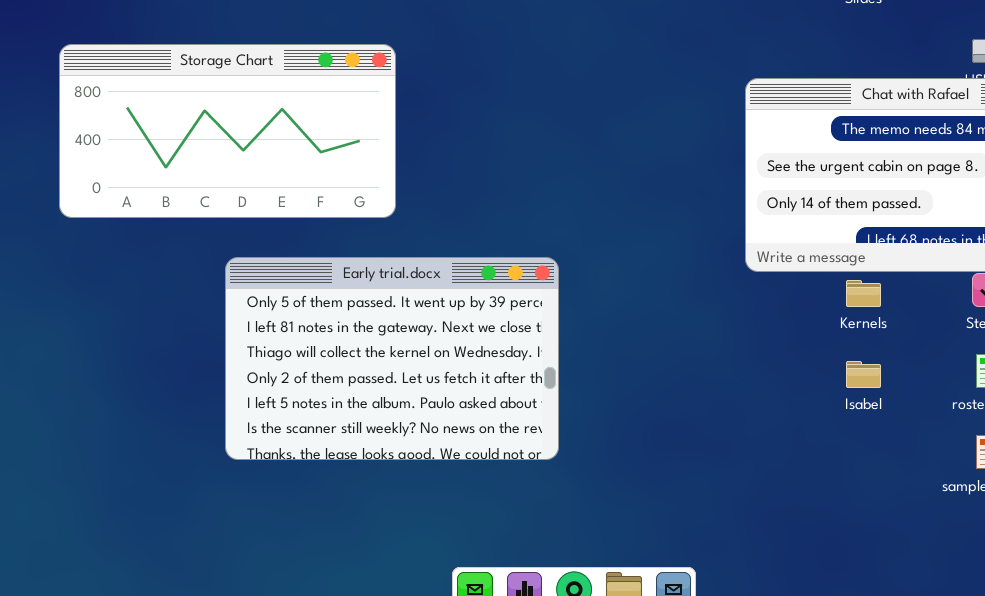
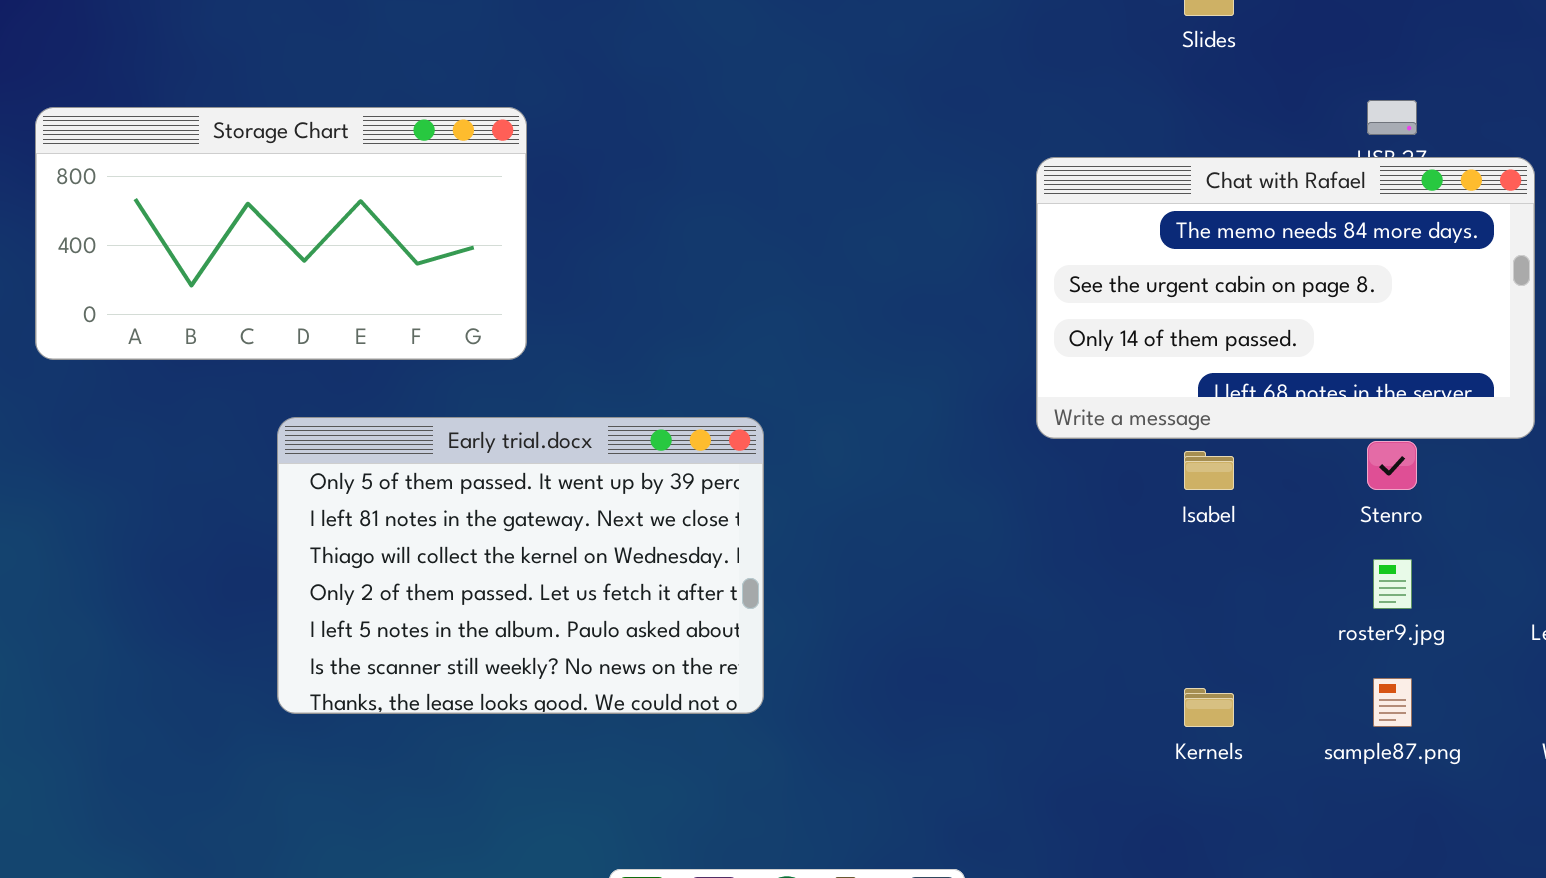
Kernels: [846,280,881,307] -> [1184,688,1234,727], moved
Isabel: [846,361,881,388] -> [1184,451,1234,490], moved

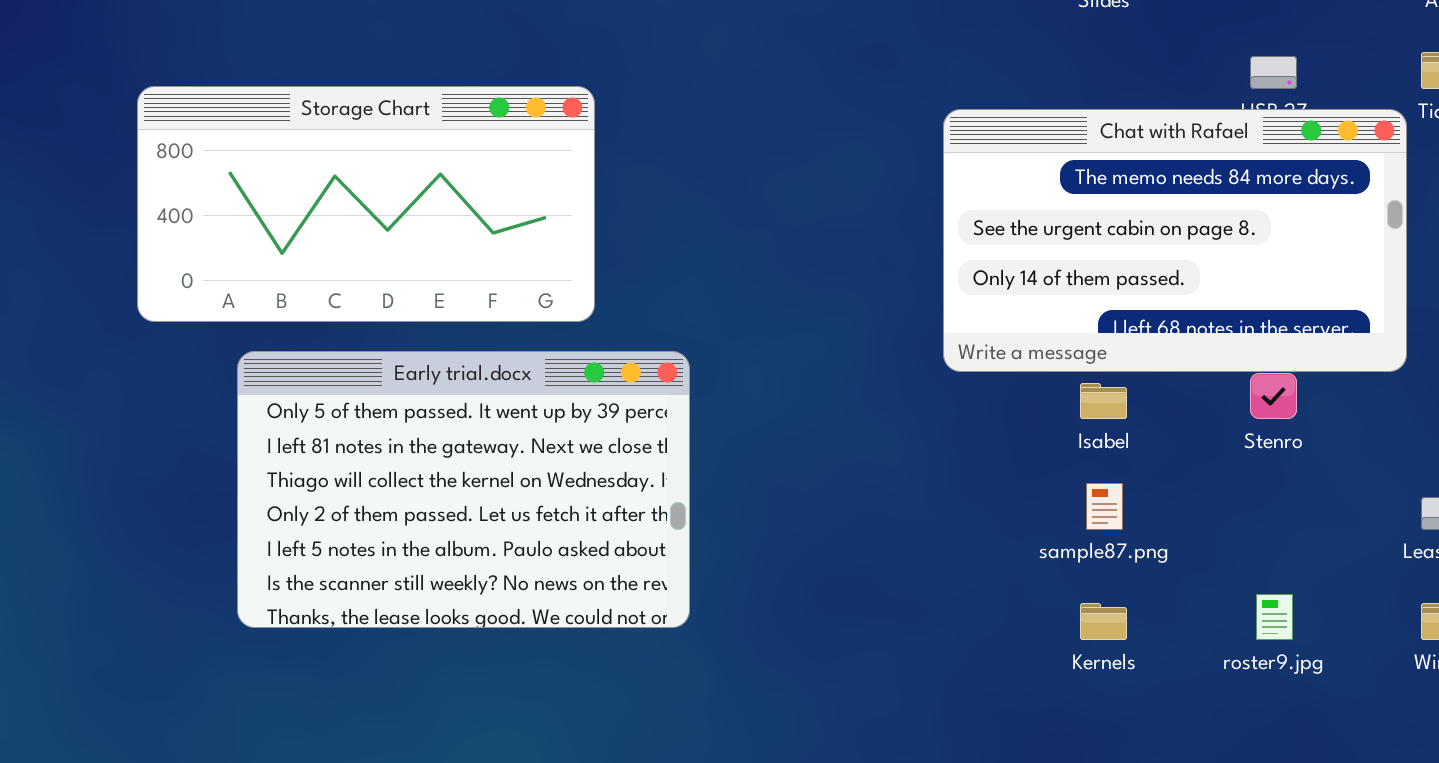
Storage Chart: [35,107,527,360] -> [137,86,595,322], moved
roster9.jpg: [1373,559,1412,609] -> [1256,594,1293,640], moved
sample87.png: [1373,678,1412,727] -> [1086,483,1123,530], moved

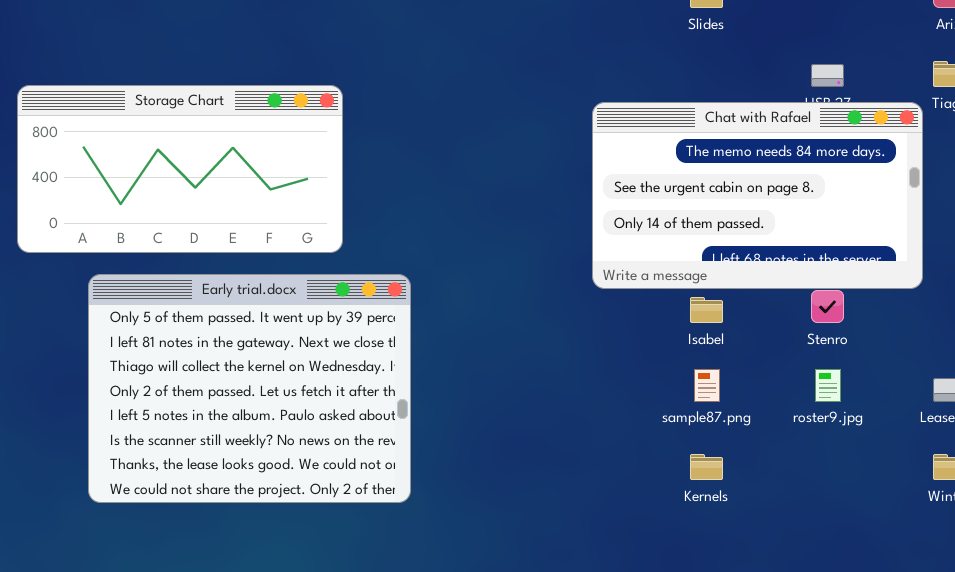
Early trial.docx: [237,351,690,628] -> [88,274,411,503], resized
roster9.jpg: [1256,594,1293,640] -> [815,369,841,402], moved

